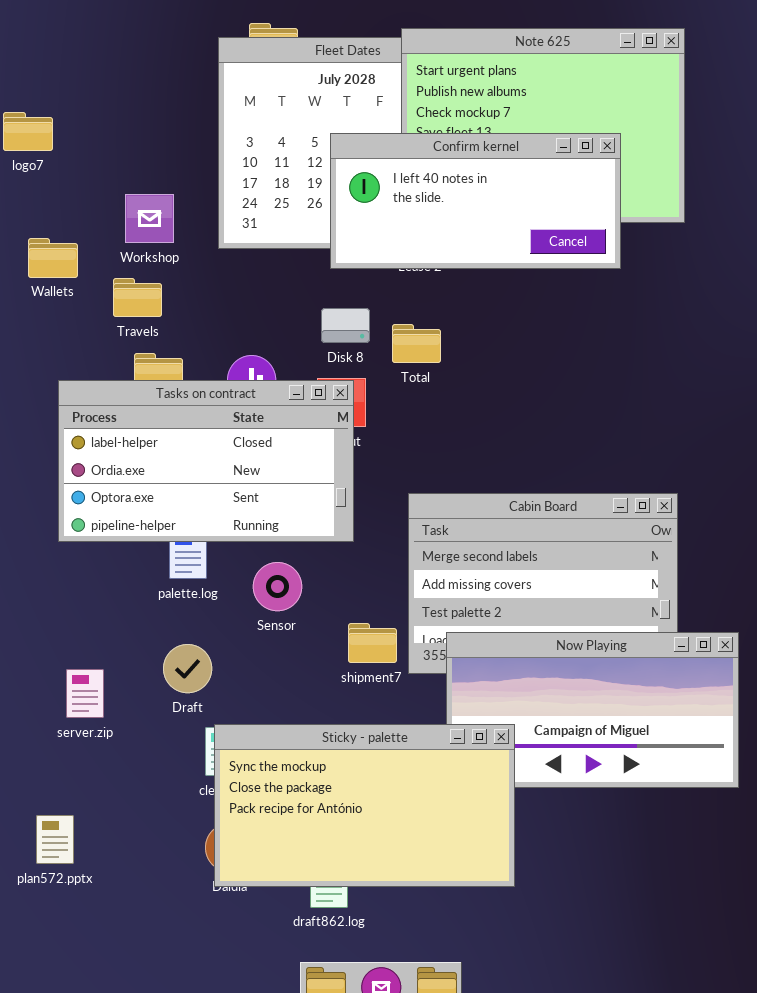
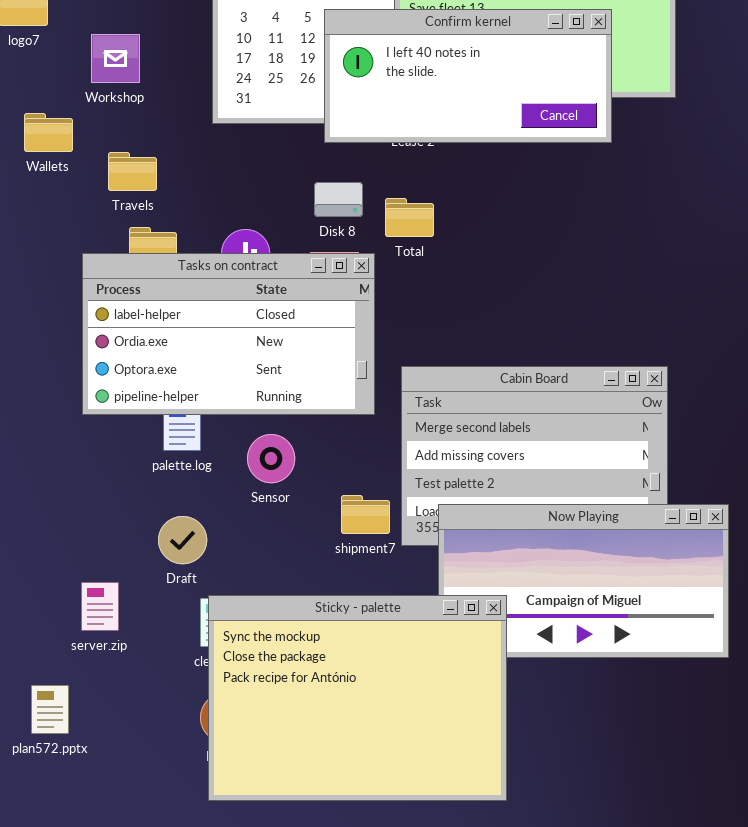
Workshop: [125,194,174,243] -> [91,34,140,83], moved
Tasks on contract: [58,380,354,542] -> [82,253,375,415], moved
server.zip: [66,669,104,718] -> [81,582,119,631], moved
Sticky - palette: [214,724,515,887] -> [208,595,507,801], resized

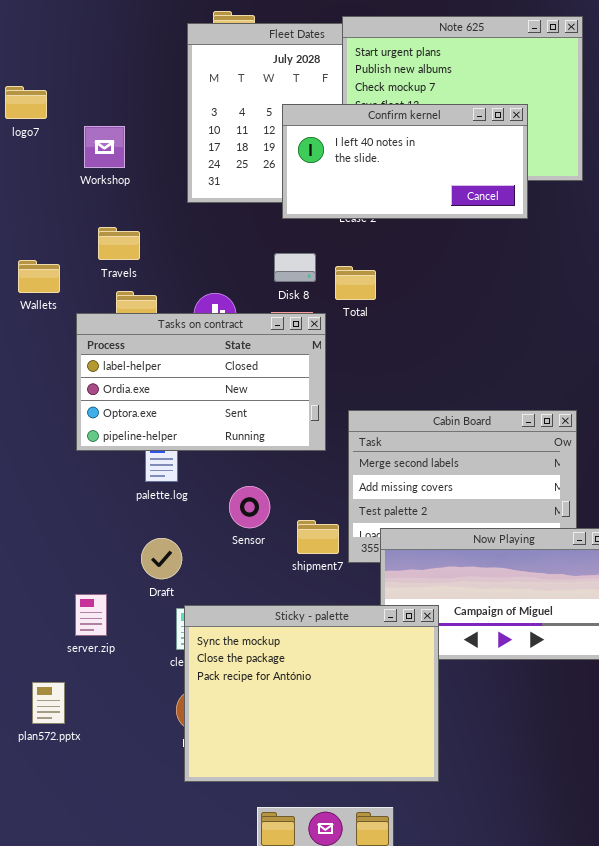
Wallets: [24,113,73,152] -> [18,260,60,293], moved
Sensor: [247,434,295,483] -> [229,486,270,528], moved

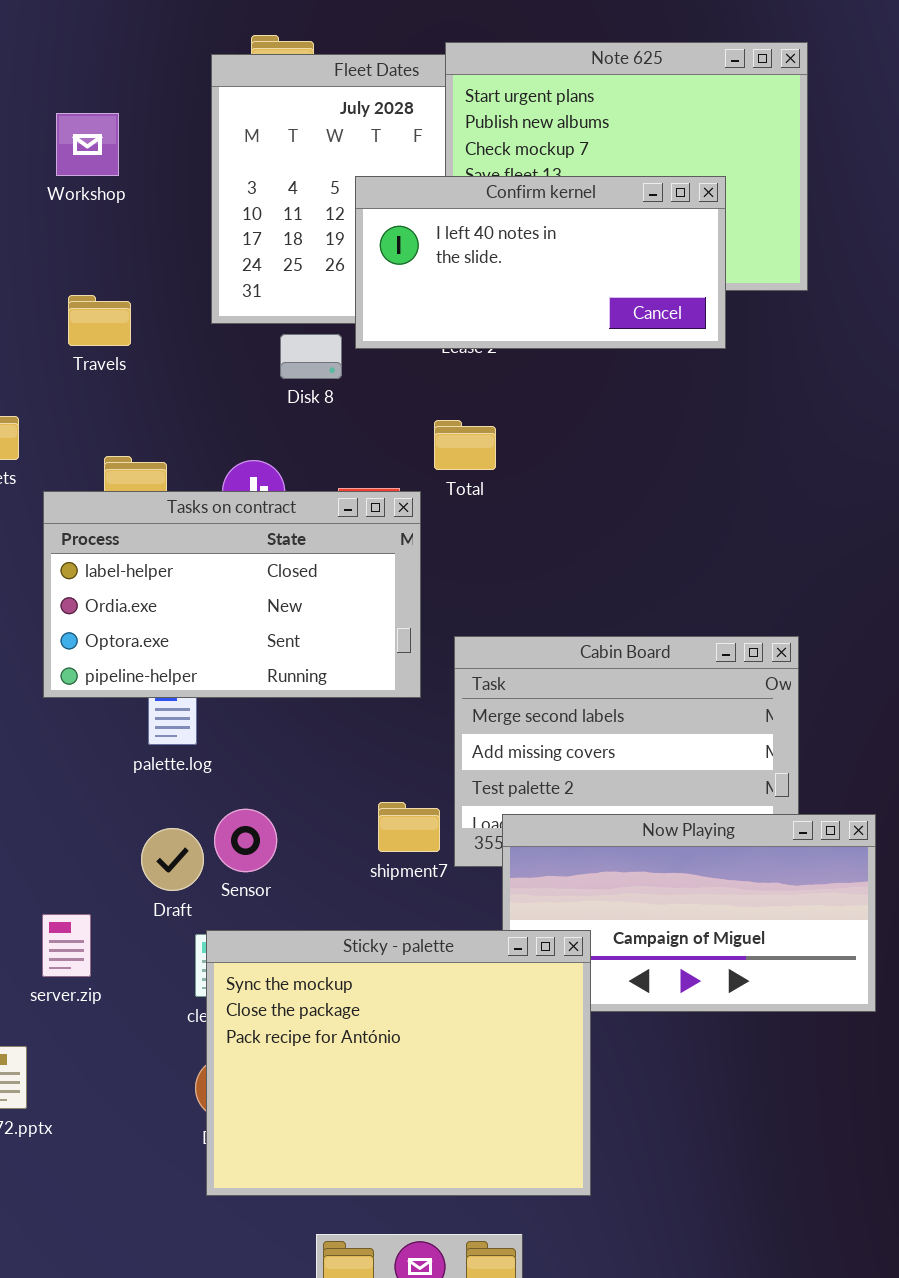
Workshop: [84,126,125,168] -> [56,113,119,176], moved
Travels: [98,227,140,260] -> [68,295,131,346], moved
Disk 8: [274,253,316,282] -> [280,334,342,379], moved
Sensor: [229,486,270,528] -> [214,809,277,872], moved

